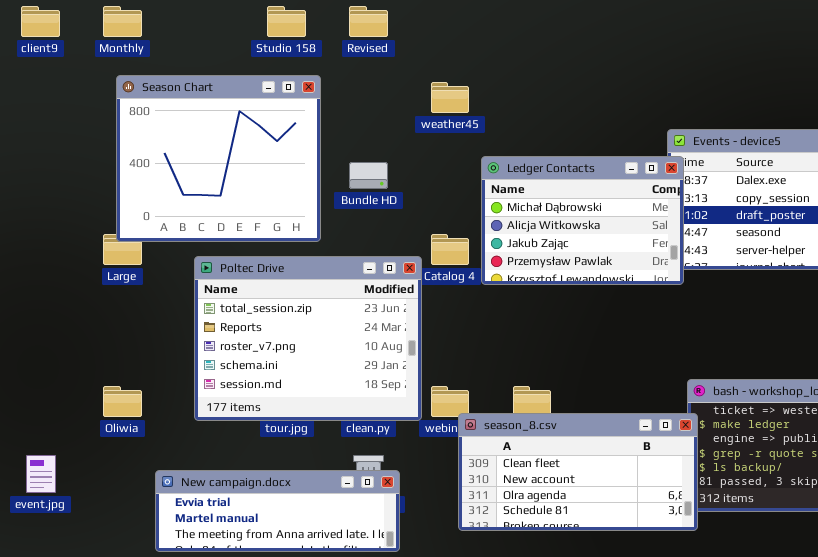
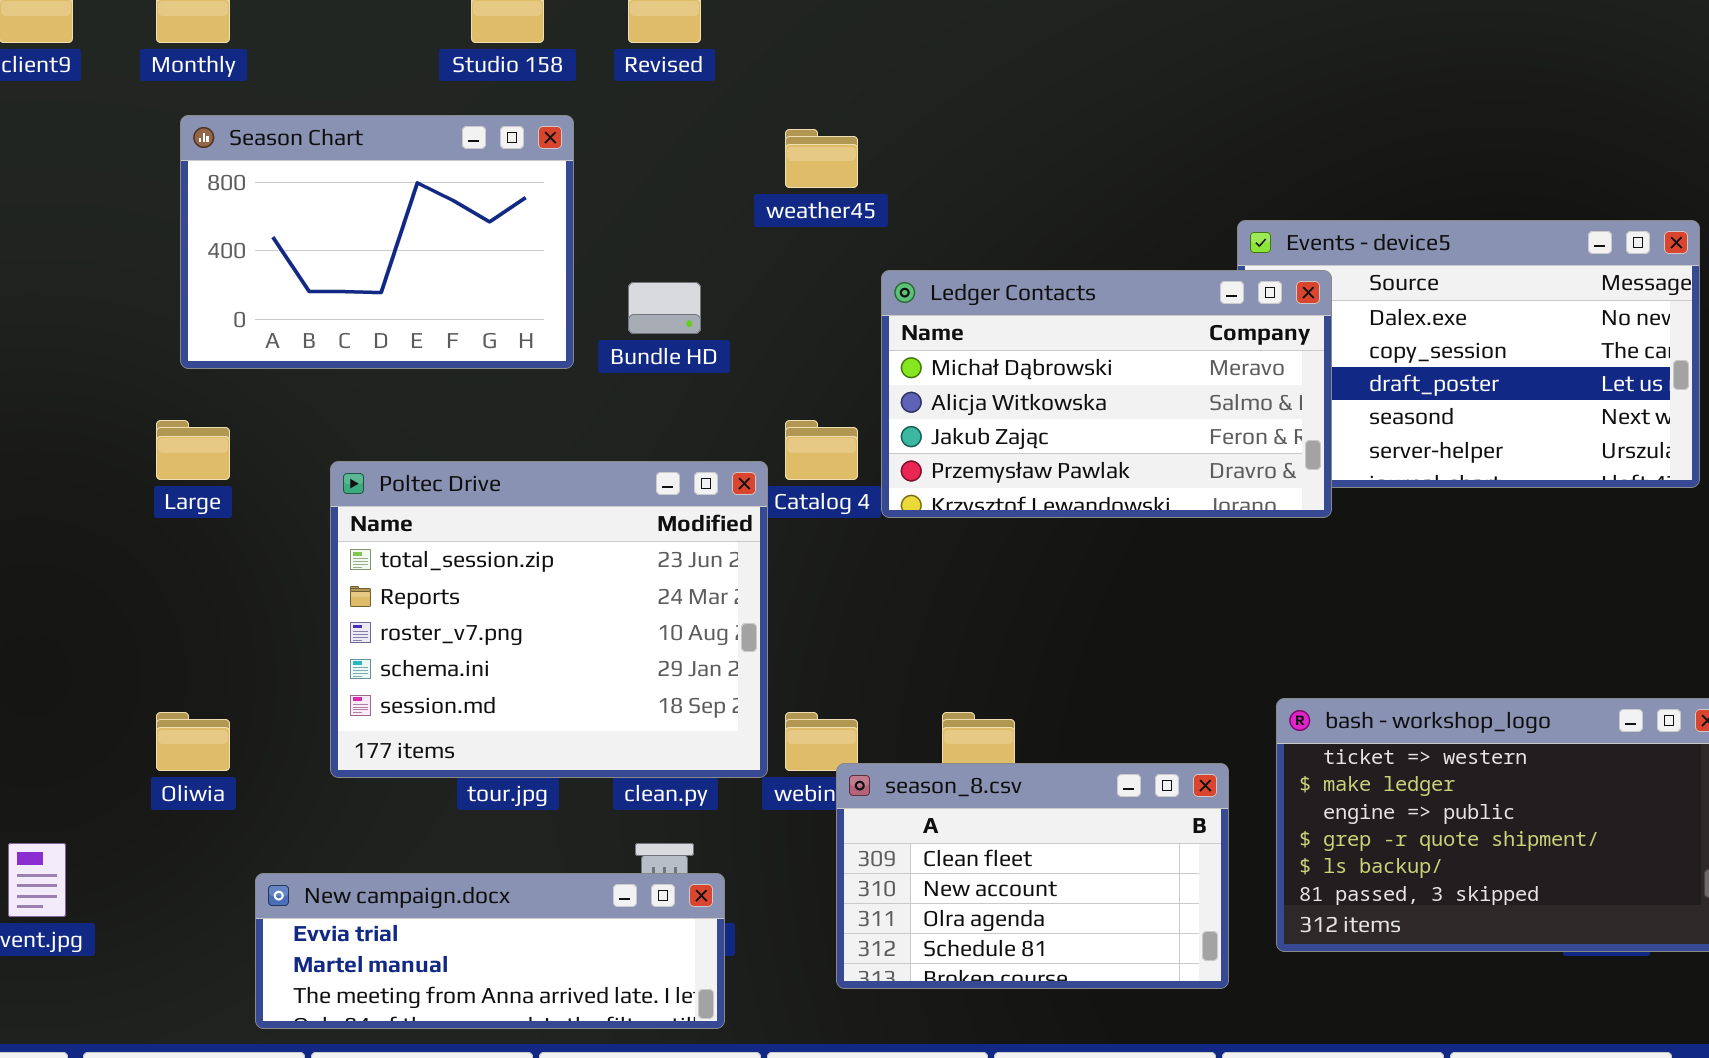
Season Chart: [116,75,321,242] -> [180,115,574,369], resized
Ledger Contacts: [481,156,684,285] -> [881,270,1332,518], resized
season_8.csv: [458,413,698,531] -> [836,763,1229,989], resized

